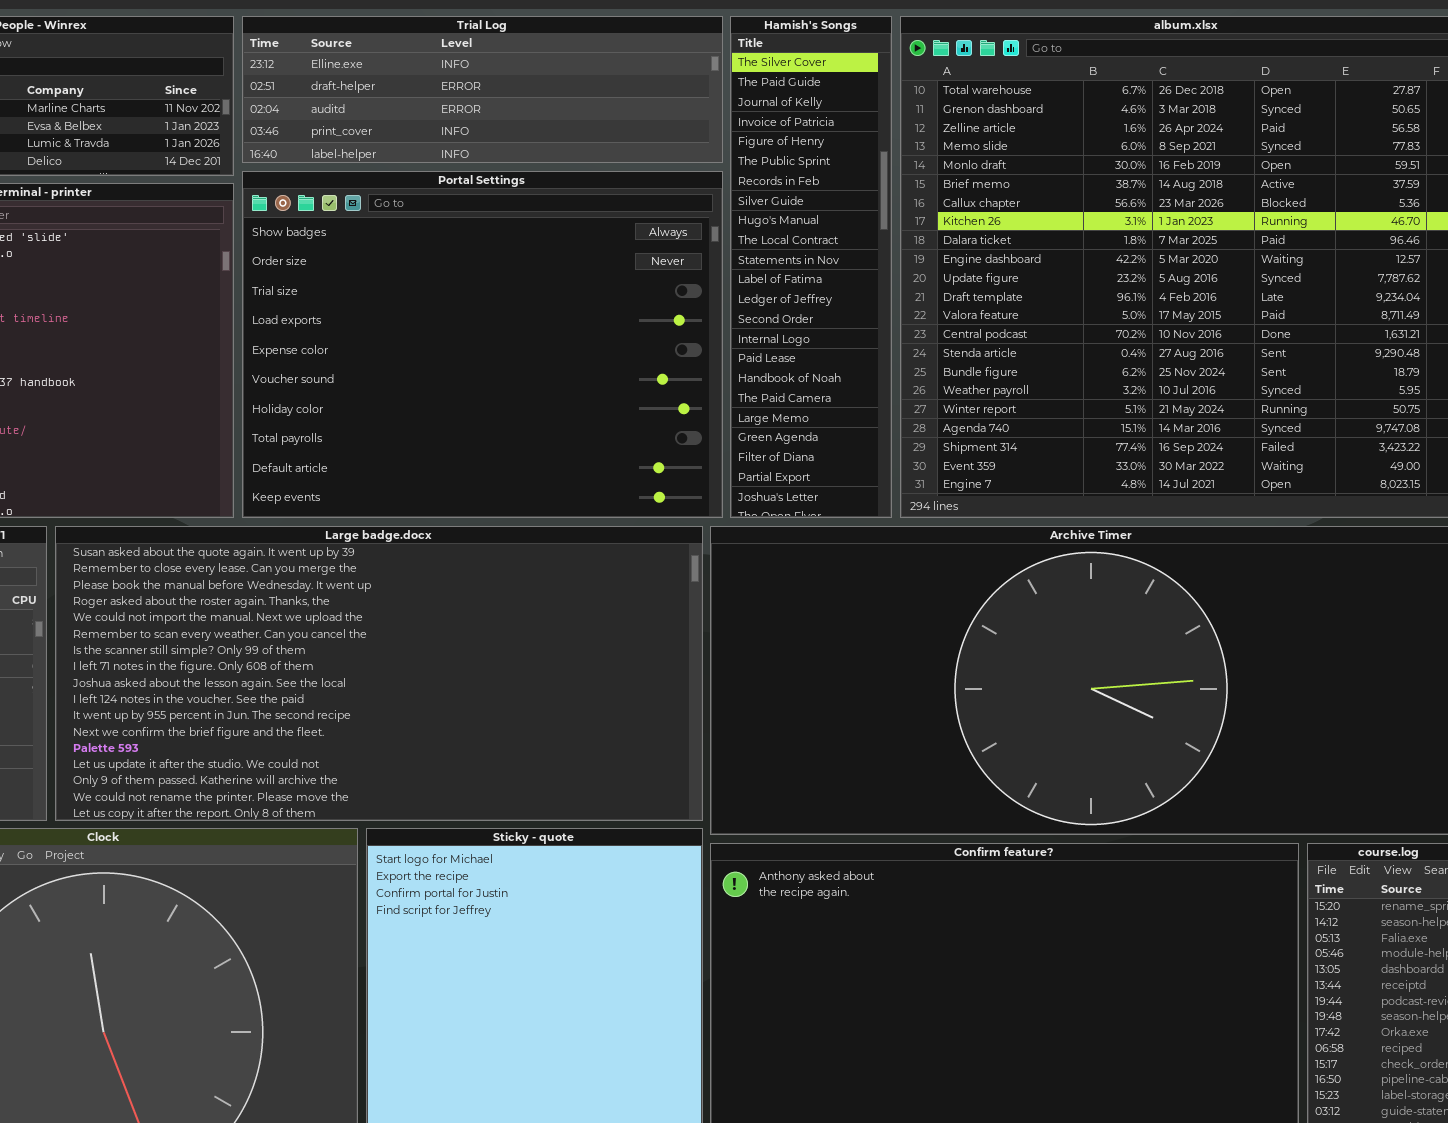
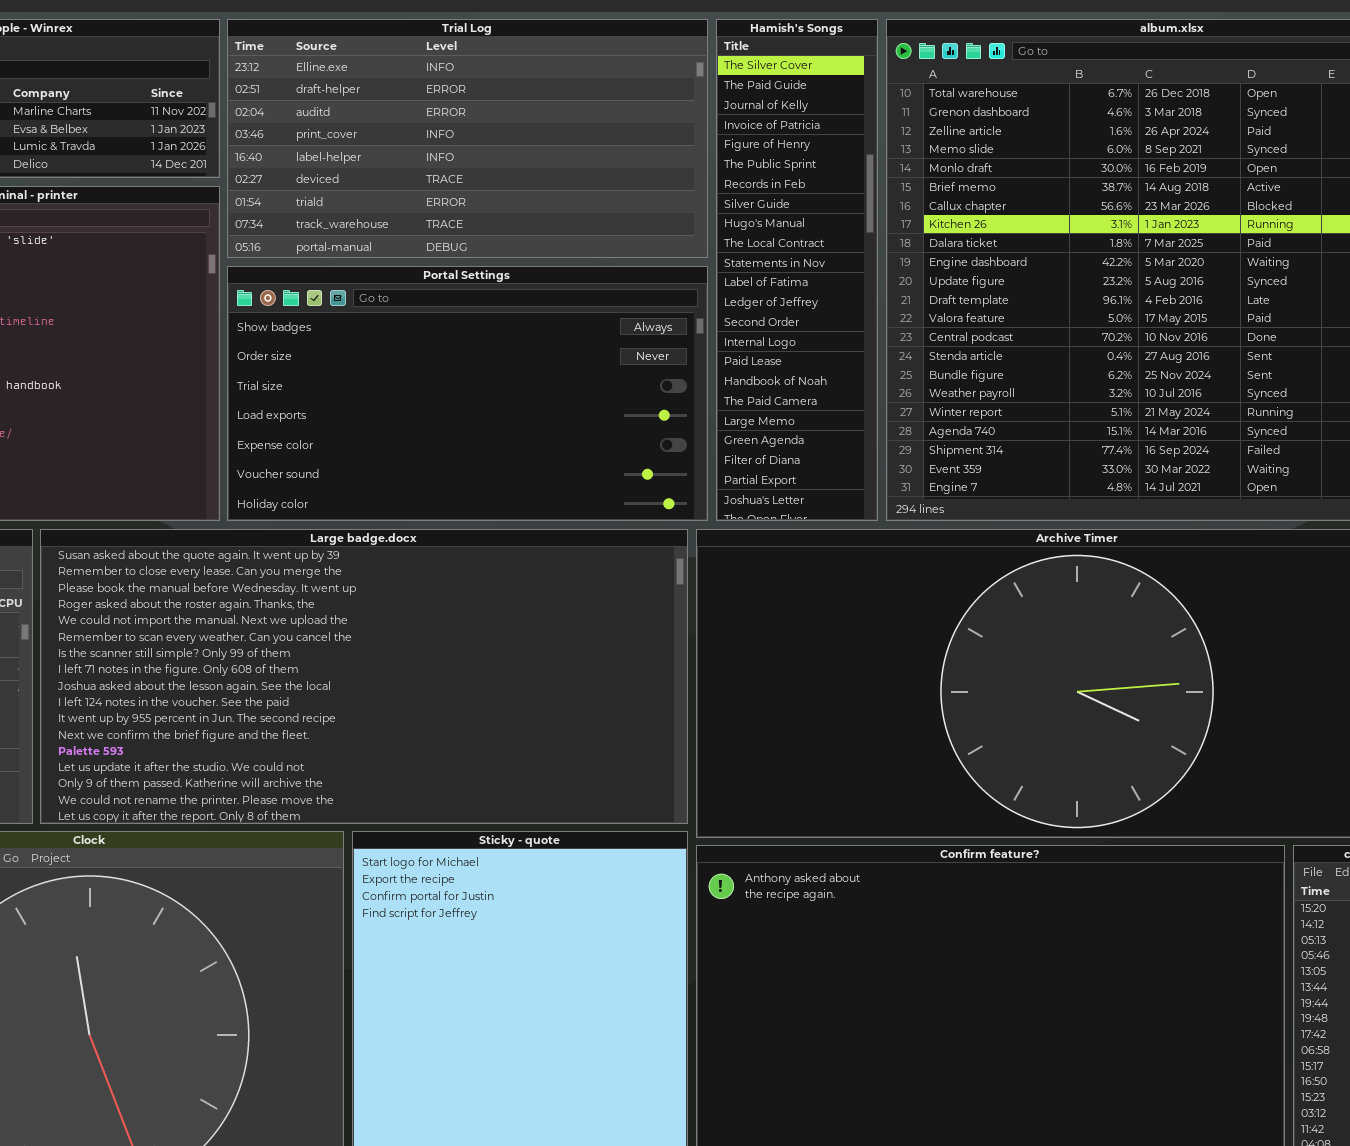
Trial Log: [242,16,723,163] -> [227,19,708,258], resized
Portal Settings: [242,171,723,518] -> [227,266,708,521], resized

